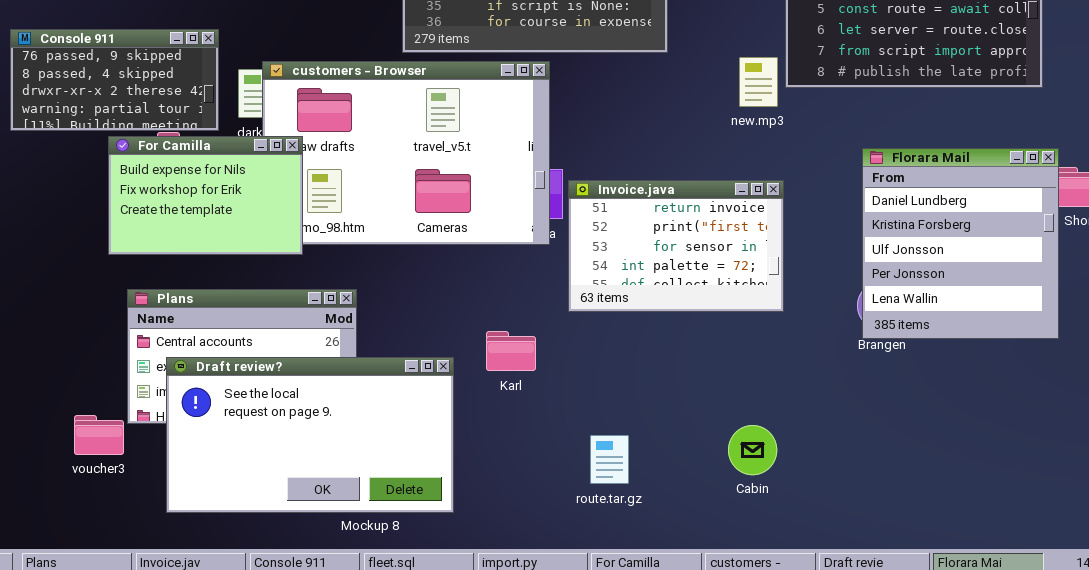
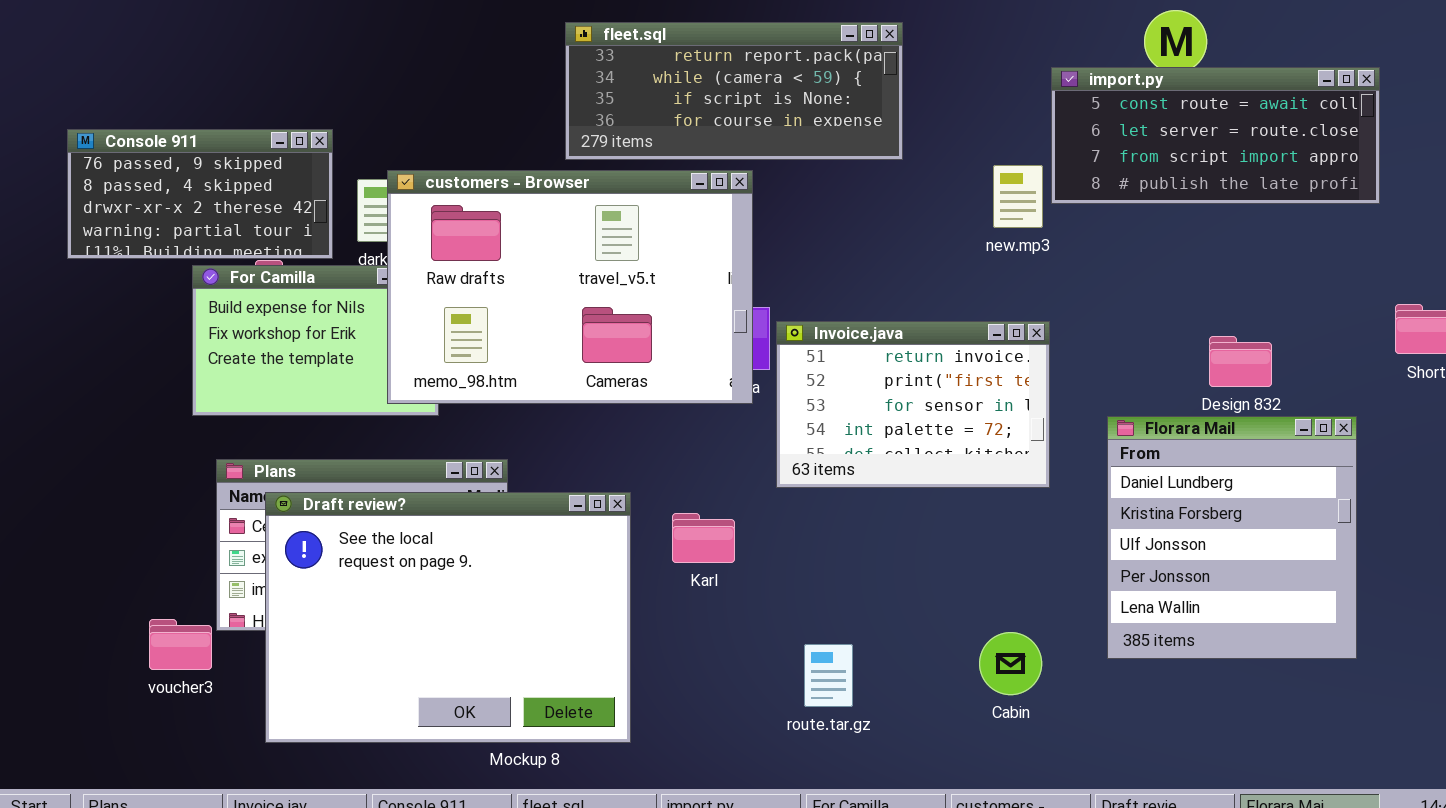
customers - Browser: [262,61,550,245] -> [387,170,753,404], raised
Florara Mail: [862,148,1059,339] -> [1107,416,1357,659], moved
Draft review?: [166,357,454,513] -> [265,492,631,743], resized

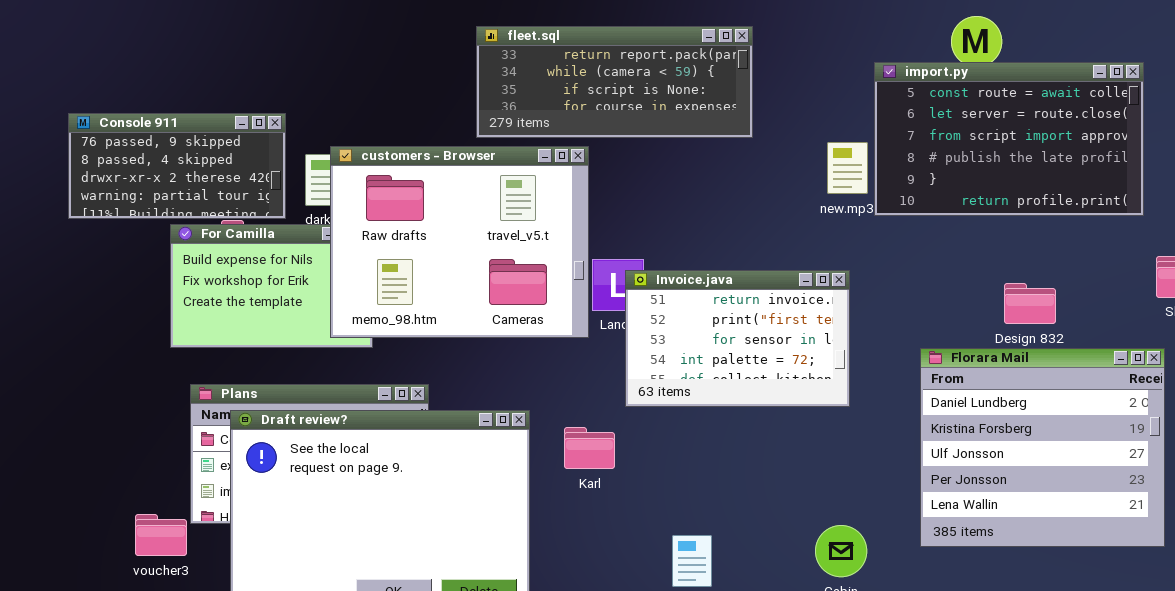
import.py: [1051,67,1380,204] -> [874,62,1144,216], resized
customers - Browser: [387,170,753,404] -> [330,146,589,338], resized
Invoice.java: [776,321,1050,488] -> [625,270,850,407], moved
Florara Mail: [1107,416,1357,659] -> [920,348,1165,547], resized

